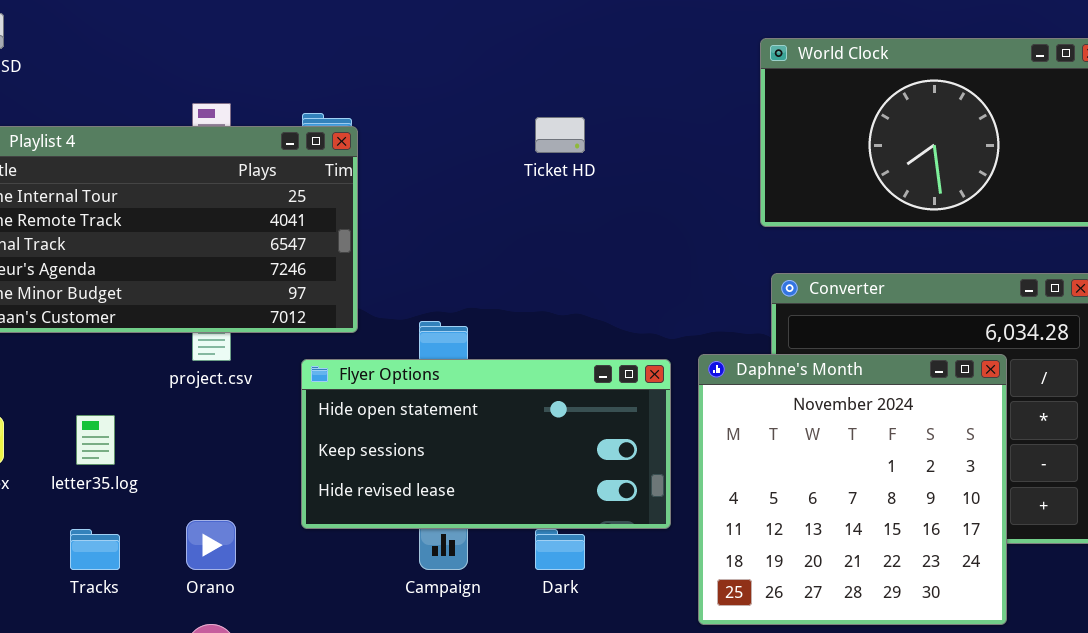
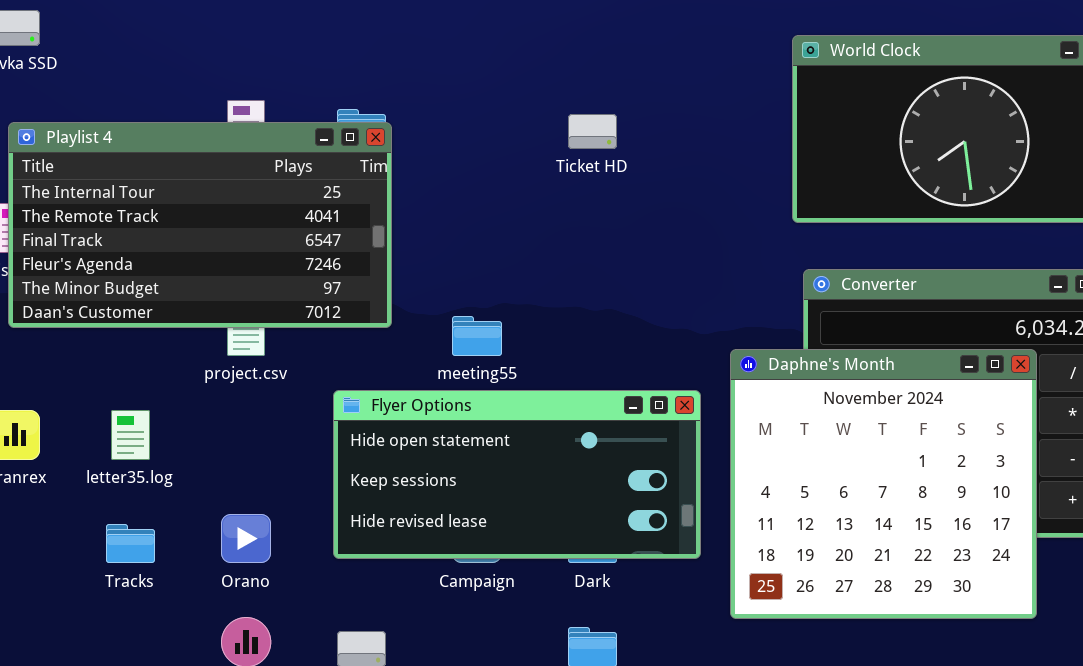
Flyer Options: [301,359,671,529] -> [333,390,701,559], moved

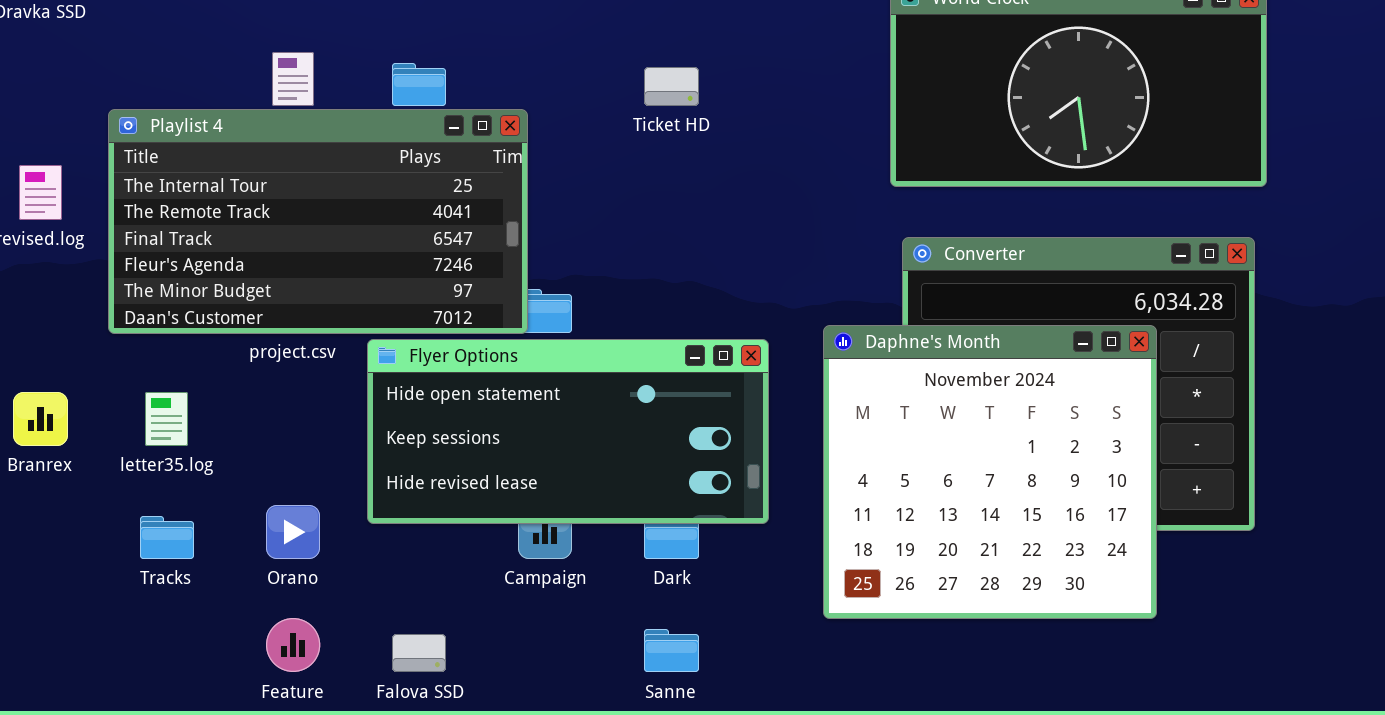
Playlist 4: [8,122,392,328] -> [108,109,528,334], moved
Flyer Options: [333,390,701,559] -> [367,339,769,524], moved

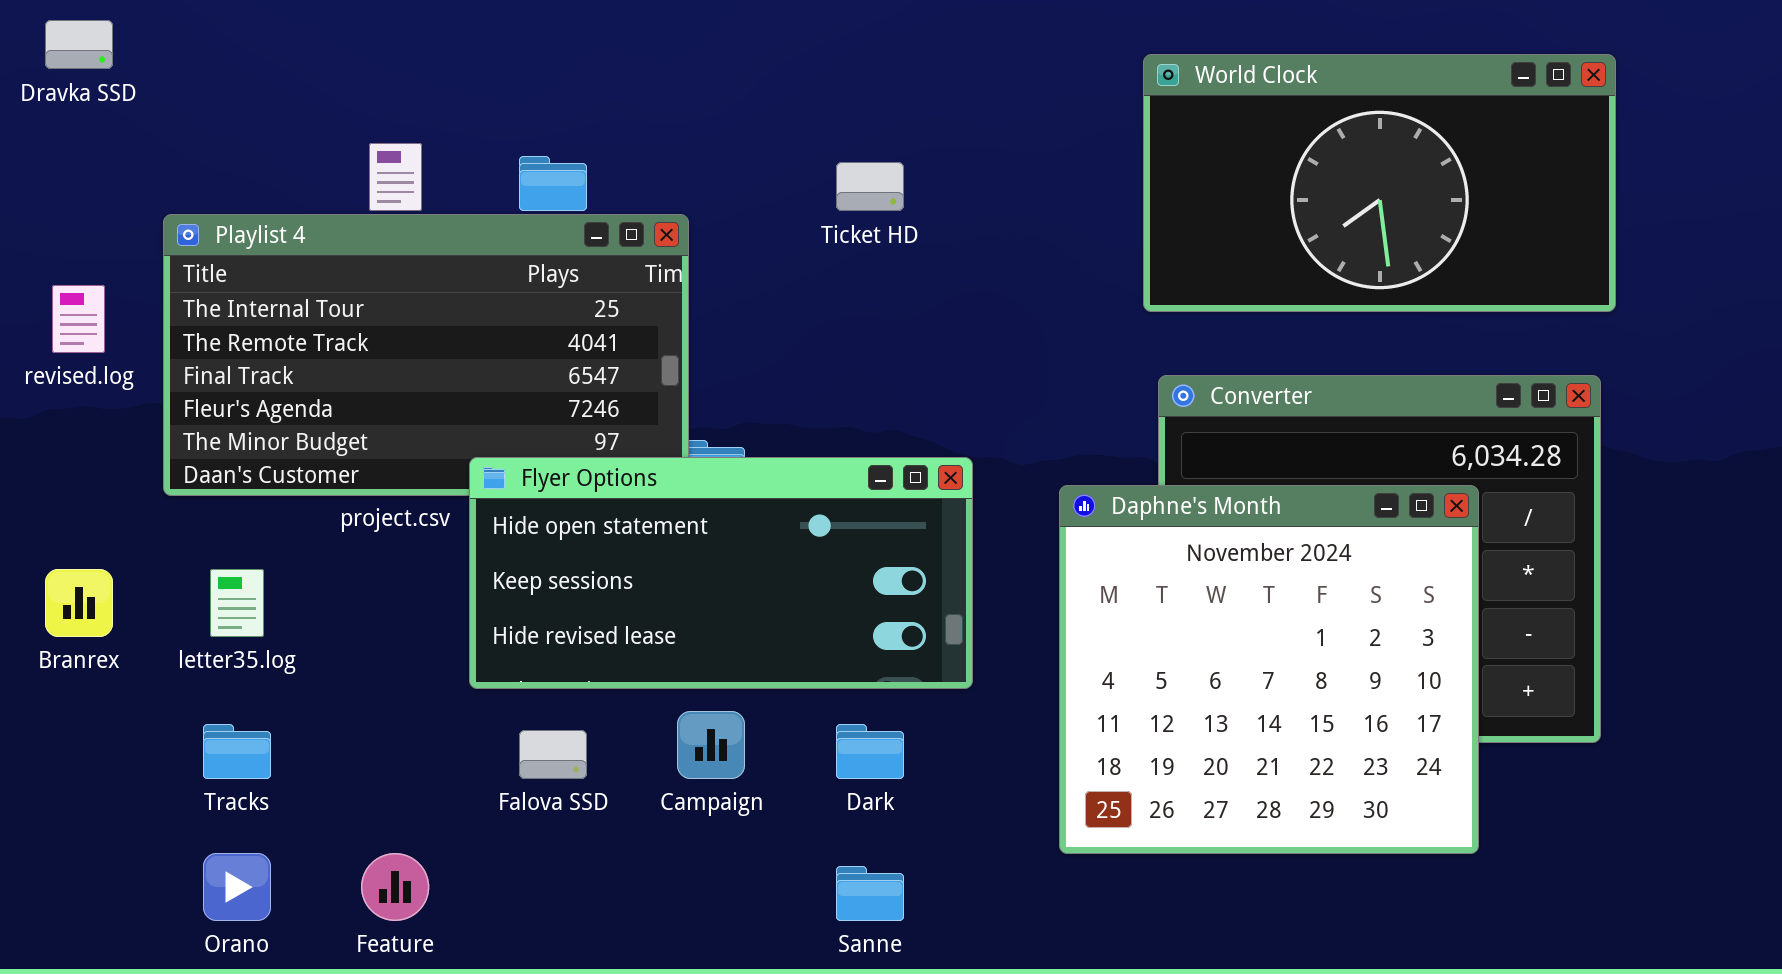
Flyer Options: [367,339,769,524] -> [469,457,973,689], moved
Orano: [266,505,320,559] -> [203,853,271,921], moved
Falova SSD: [392,634,446,672] -> [519,730,587,779], moved

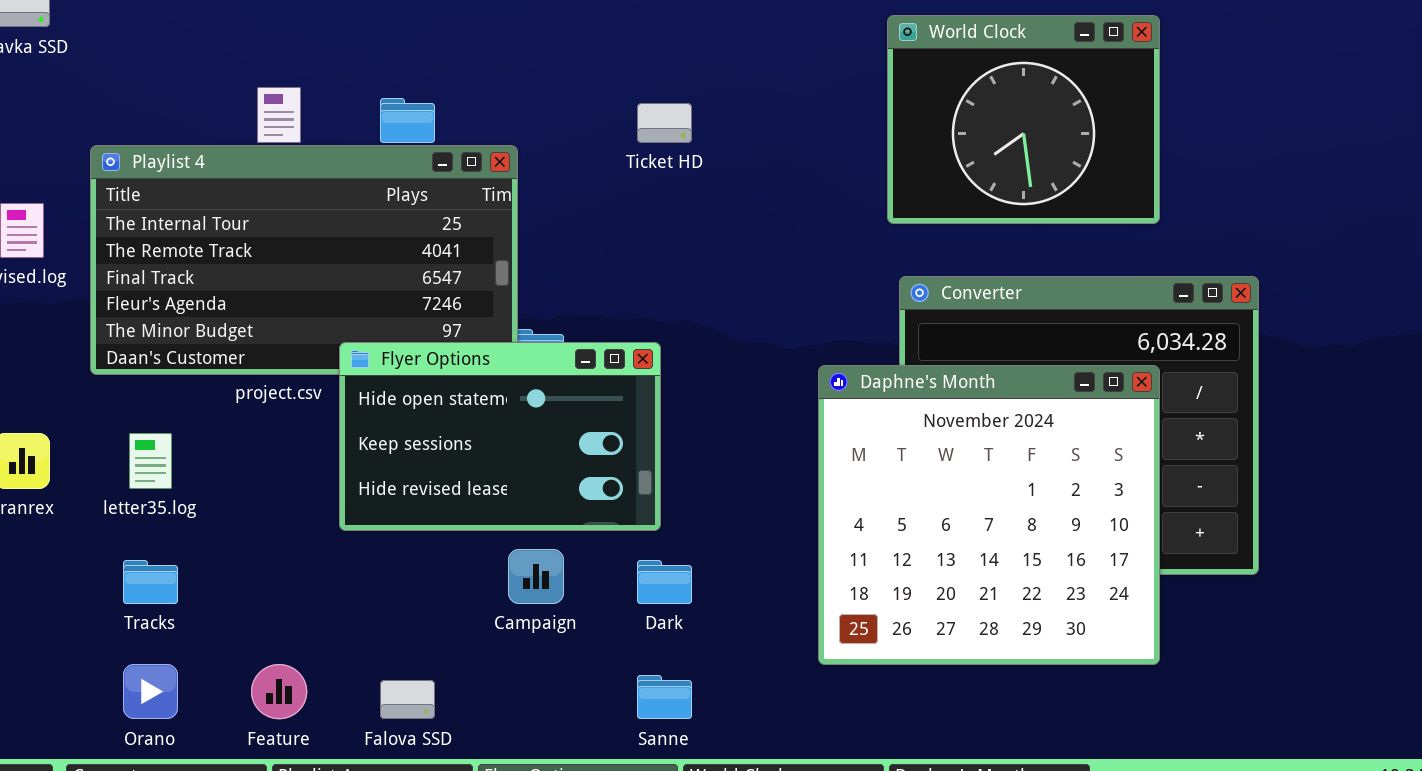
World Clock: [1143,54,1616,312] -> [887,15,1160,224], resized
Flyer Options: [469,457,973,689] -> [339,342,661,531], resized
Falova SSD: [519,730,587,779] -> [380,680,435,719], moved

